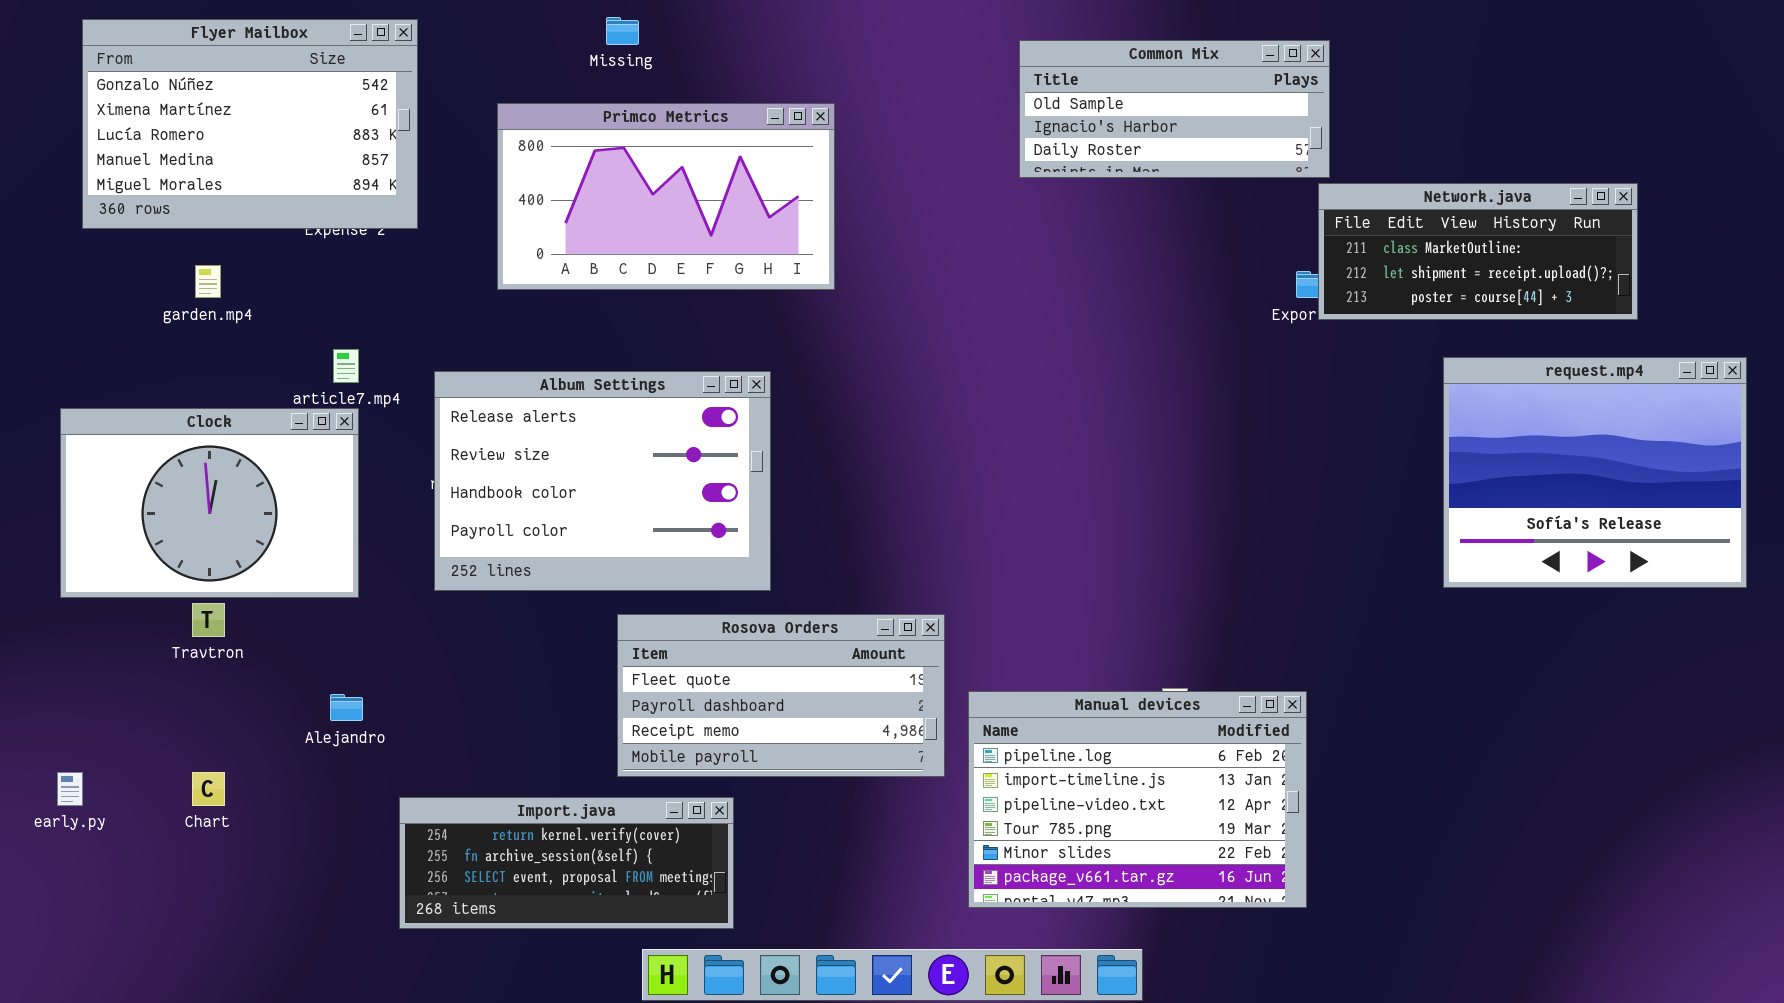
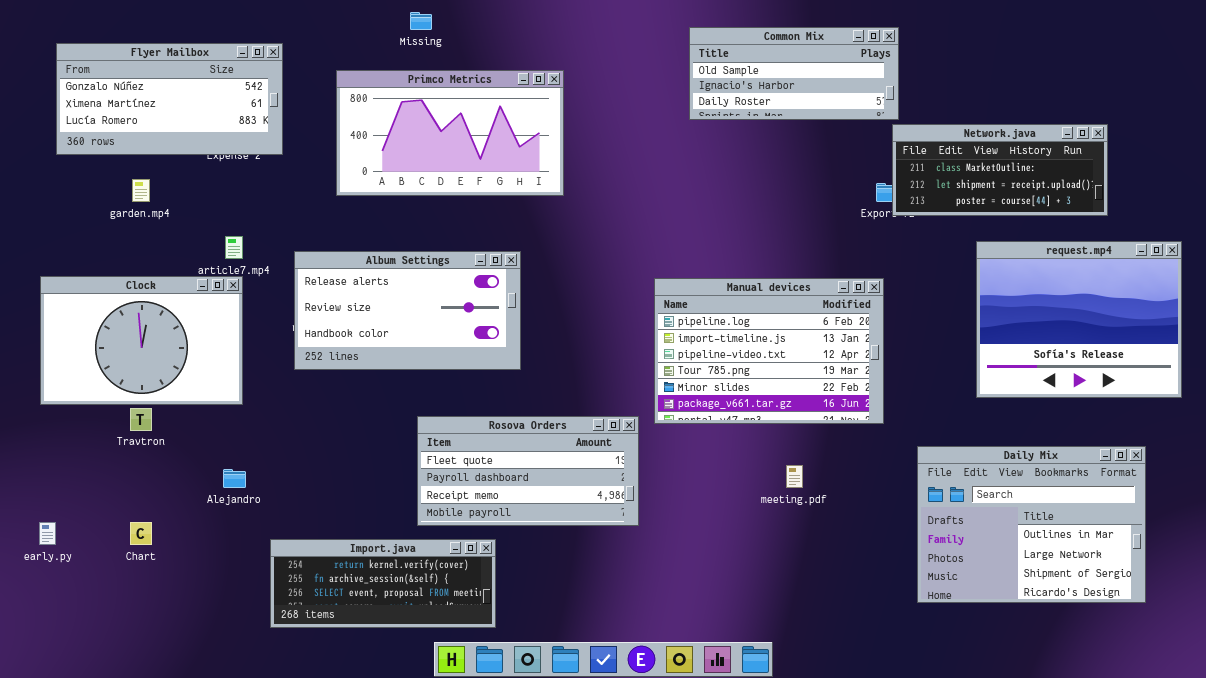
Flyer Mailbox: [82,19,418,229] -> [56,43,283,155], resized
Album Settings: [434,371,771,591] -> [294,251,521,370], resized
Daily Mix: none -> [917,446,1146,603], opened
Manual devices: [968,691,1307,908] -> [654,278,884,424], moved

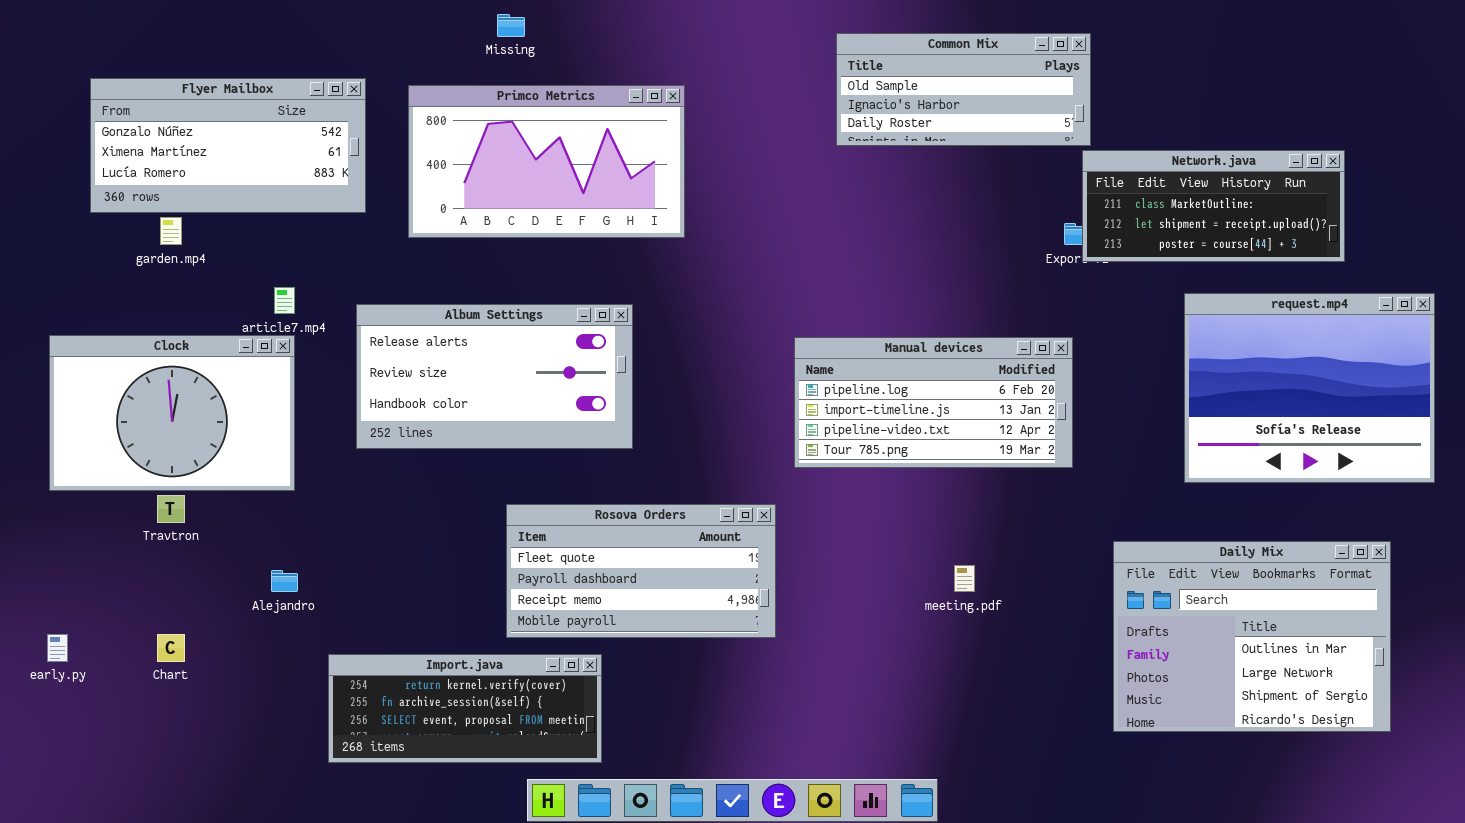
Flyer Mailbox: [56,43,283,155] -> [90,78,366,213], moved
Manual devices: [654,278,884,424] -> [794,337,1073,468], resized

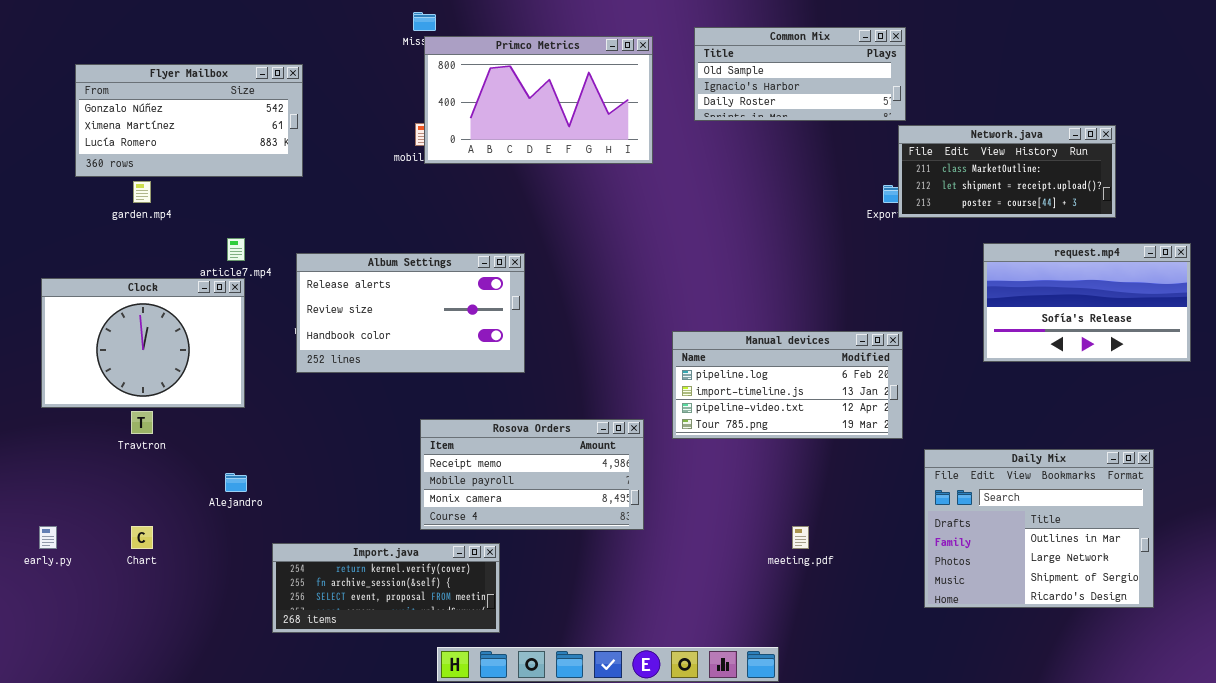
Primco Metrics: [408,85,685,238] -> [424,36,653,164], moved
request.mp4: [1184,293,1435,483] -> [983,243,1191,362], resized
Manual devices: [794,337,1073,468] -> [672,331,903,439], moved
Rosova Orders: [506,504,776,638] -> [420,419,644,530], scrolled down 2 rows
meeting.pdf: [954,565,975,592] -> [792,526,809,549], moved

